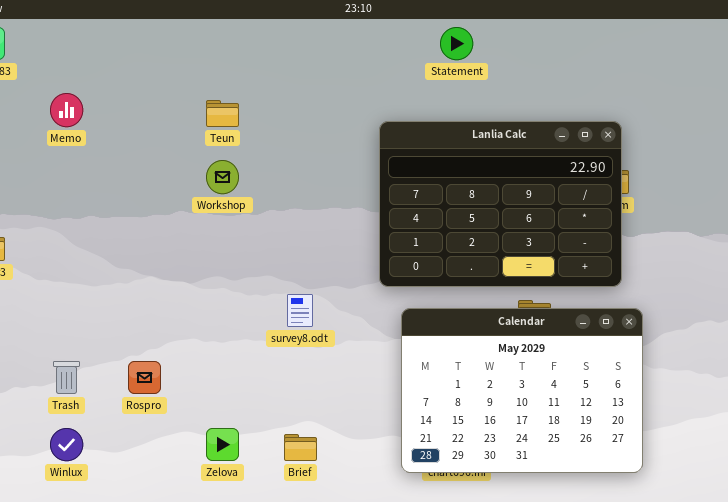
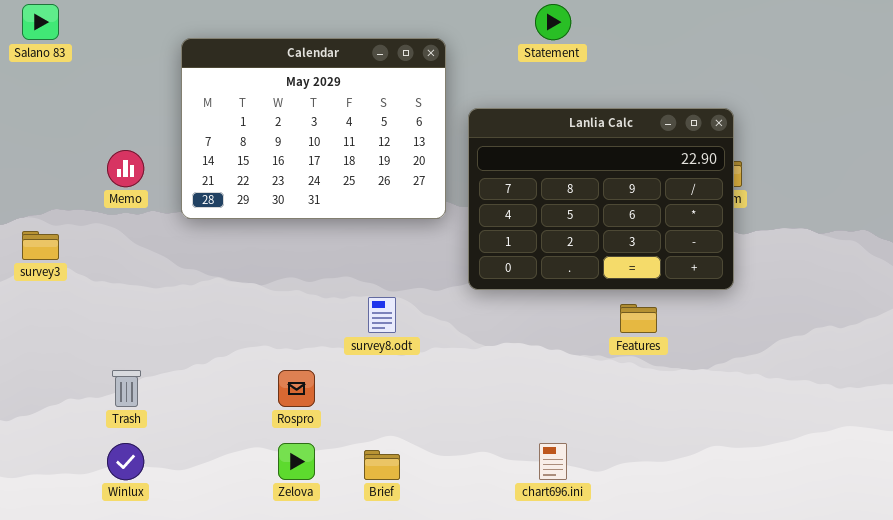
Memo: [50,93,83,127] -> [107,150,144,187], moved
Calendar: [401,308,643,473] -> [181,38,446,219], moved
Rospro: [128,361,161,394] -> [278,370,315,407], moved

